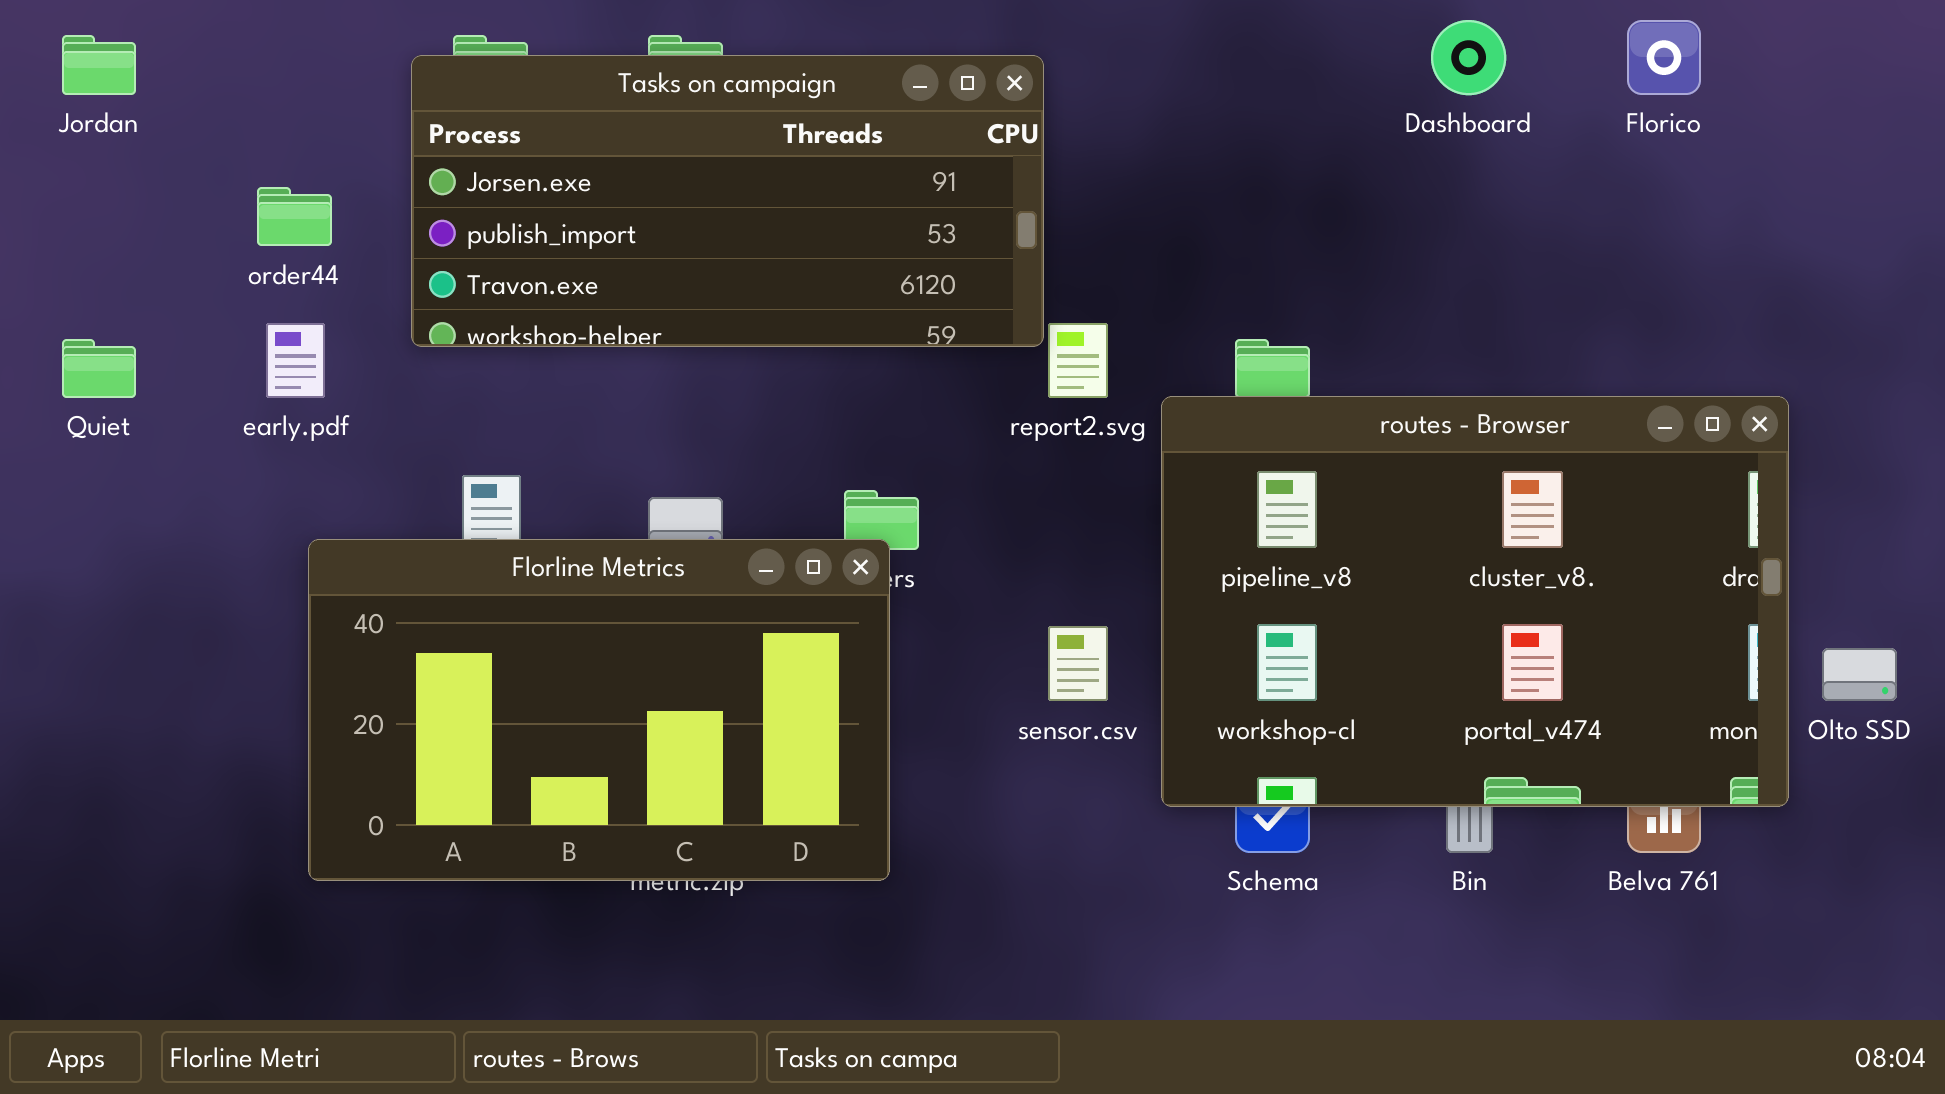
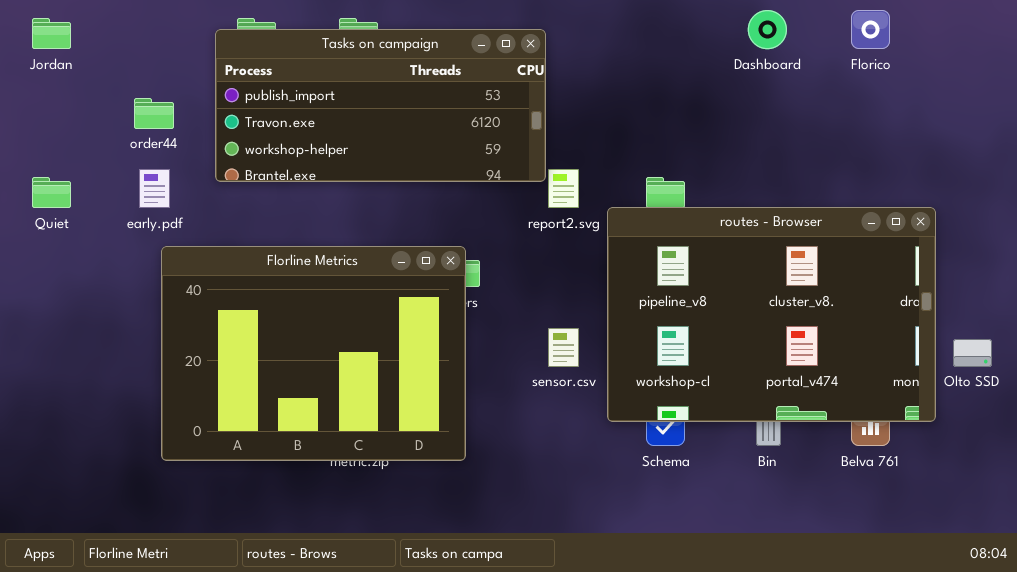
Tasks on campaign: [411,55,1044,347] -> [215,29,546,182], scrolled down 1 row
Florline Metrics: [308,539,890,881] -> [161,246,466,461], resized

